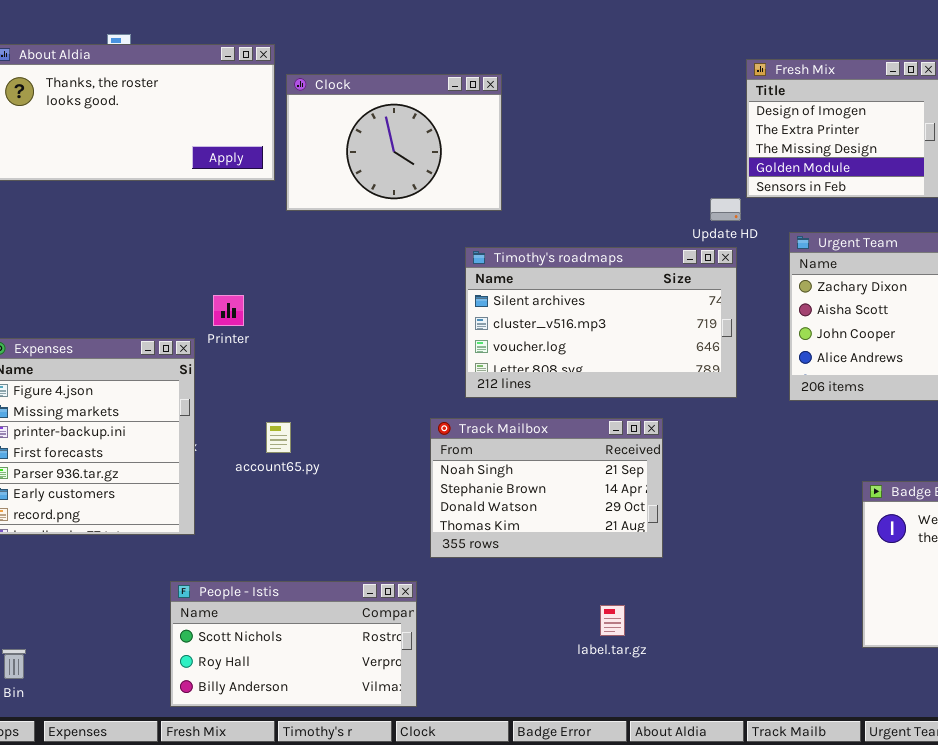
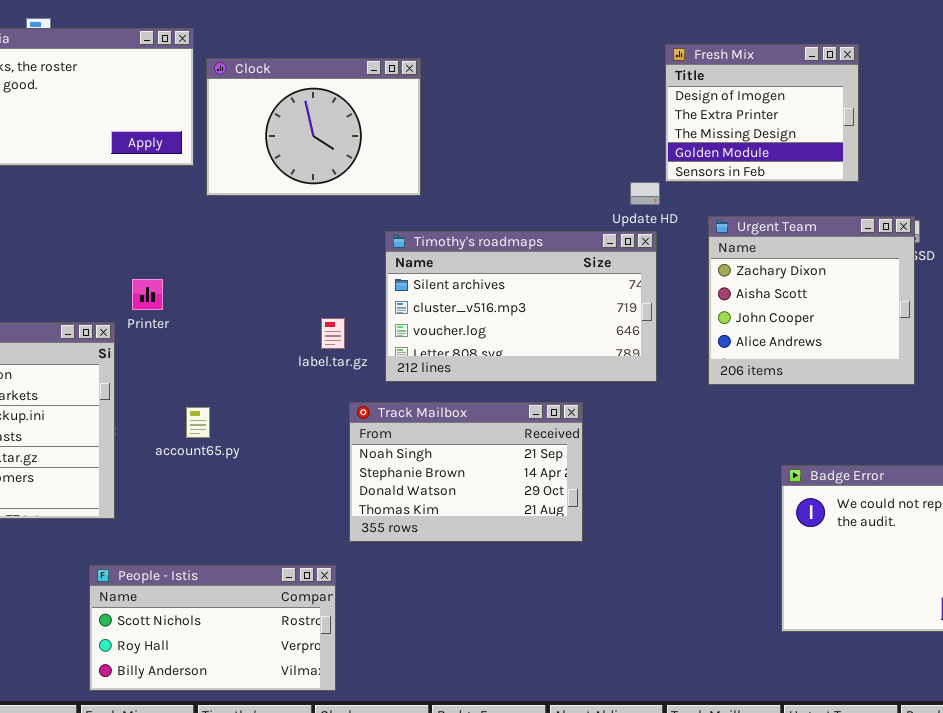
label.tar.gz: [600,605,625,636] -> [321,318,345,349], moved

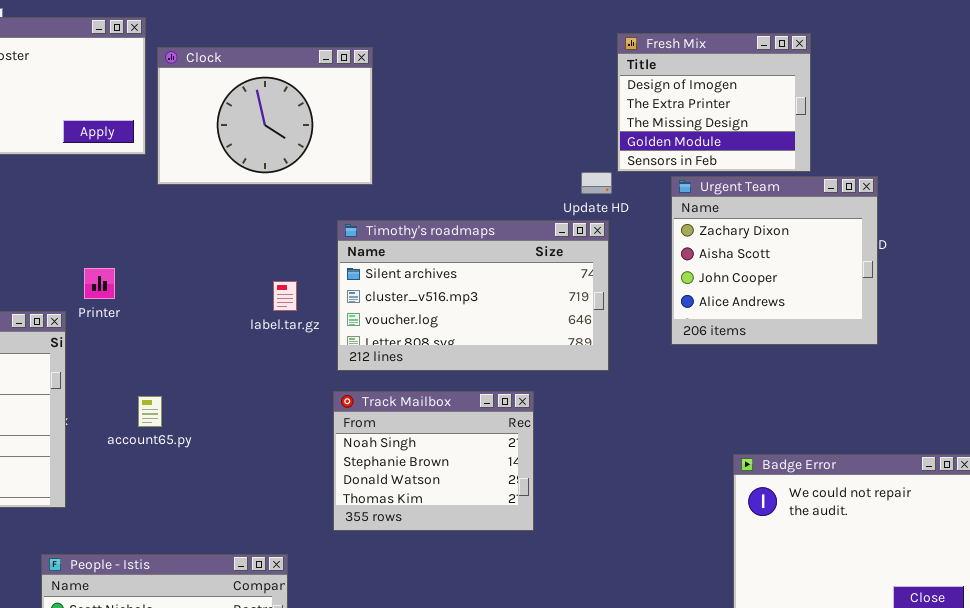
Urgent Team: [708,216,915,385] -> [671,176,878,345], moved
label.tar.gz: [321,318,345,349] -> [273,281,297,311], moved
Track Mailbox: [349,402,583,542] -> [333,391,534,531], resized

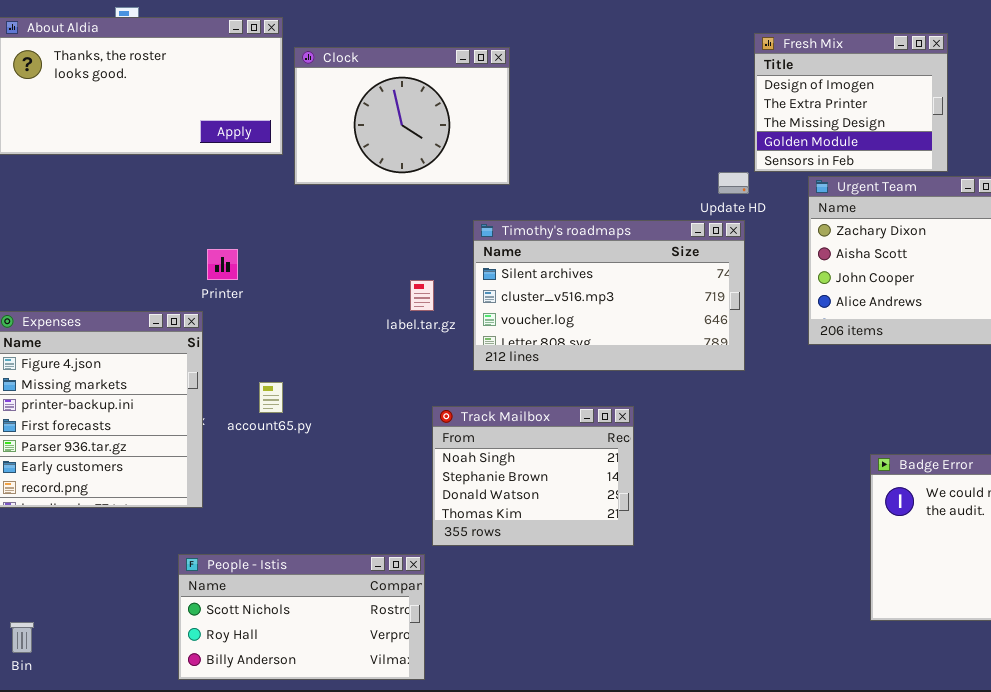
Printer: [84,268,115,299] -> [207,249,238,280], moved
Track Mailbox: [333,391,534,531] -> [432,406,634,546], moved
account65.py: [138,396,162,427] -> [259,382,283,413], moved

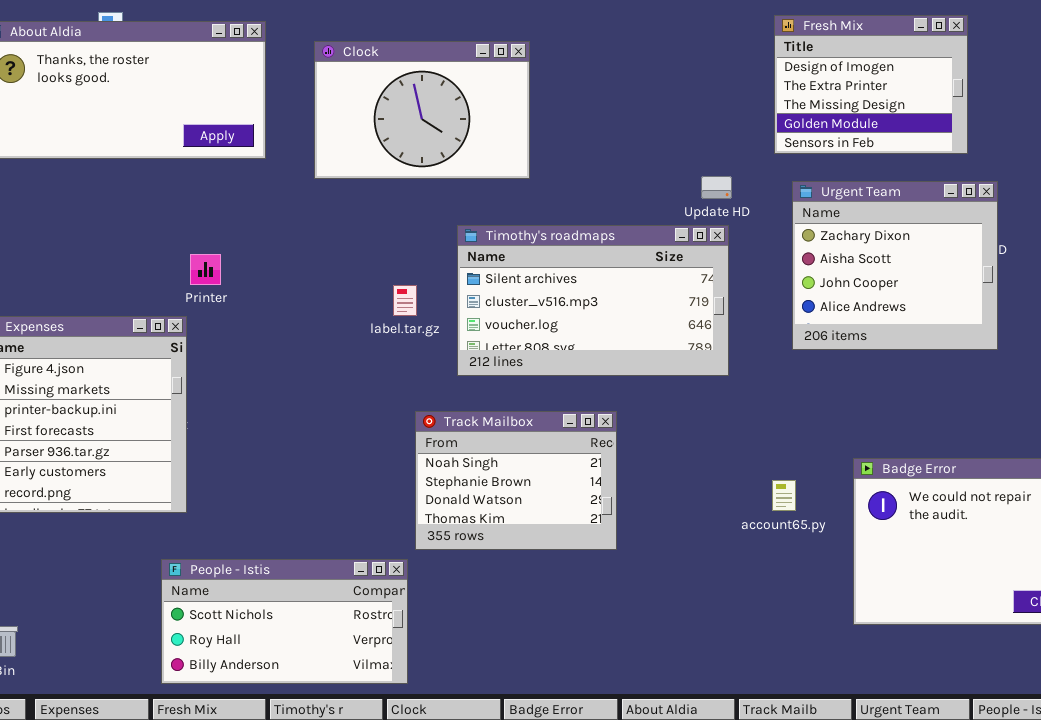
Fresh Mix: [754,33,948,172] -> [774,15,968,154], moved
Clock: [294,47,510,185] -> [314,41,530,179], moved
account65.py: [259,382,283,413] -> [772,480,796,511], moved

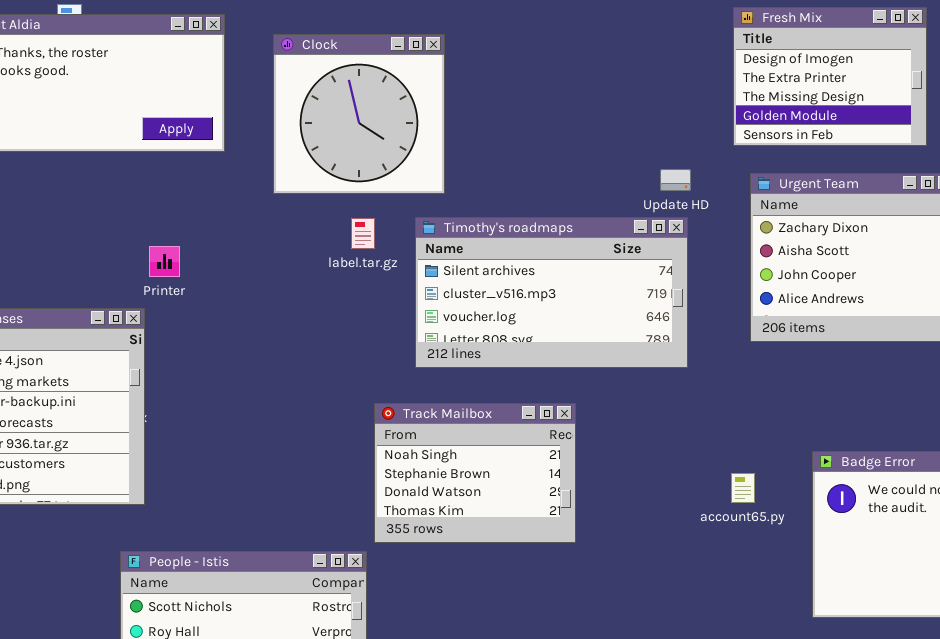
Clock: [314,41,530,179] -> [273,34,445,194], resized
label.tar.gz: [393,285,417,316] -> [351,218,375,249], moved

